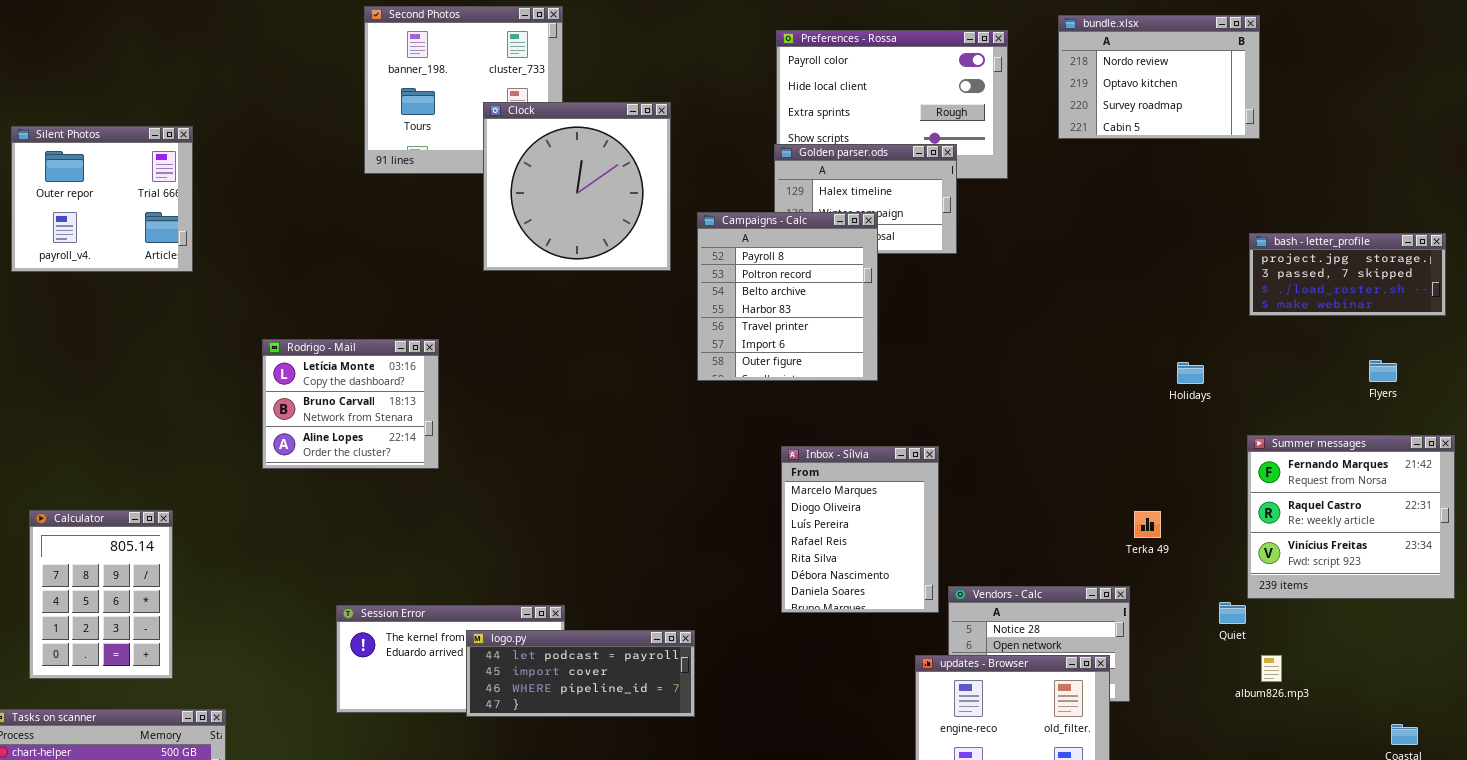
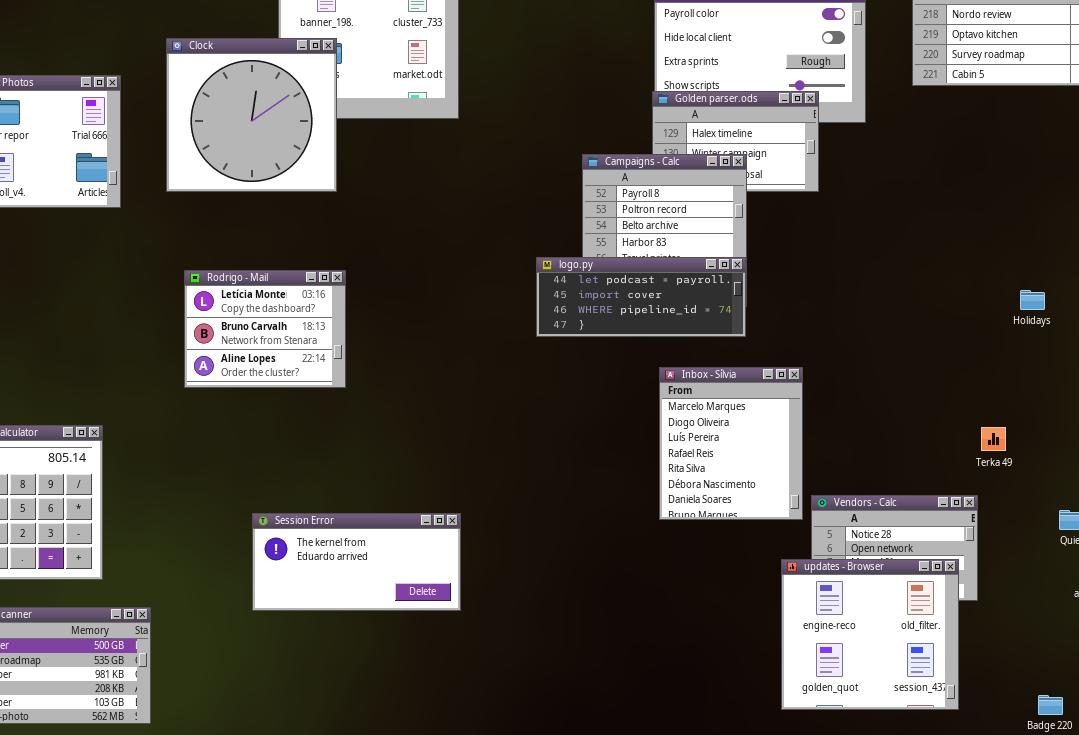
Clock: [483,102,671,271] -> [166,38,337,192], moved
logo.py: [466,630,695,717] -> [536,257,746,337], moved

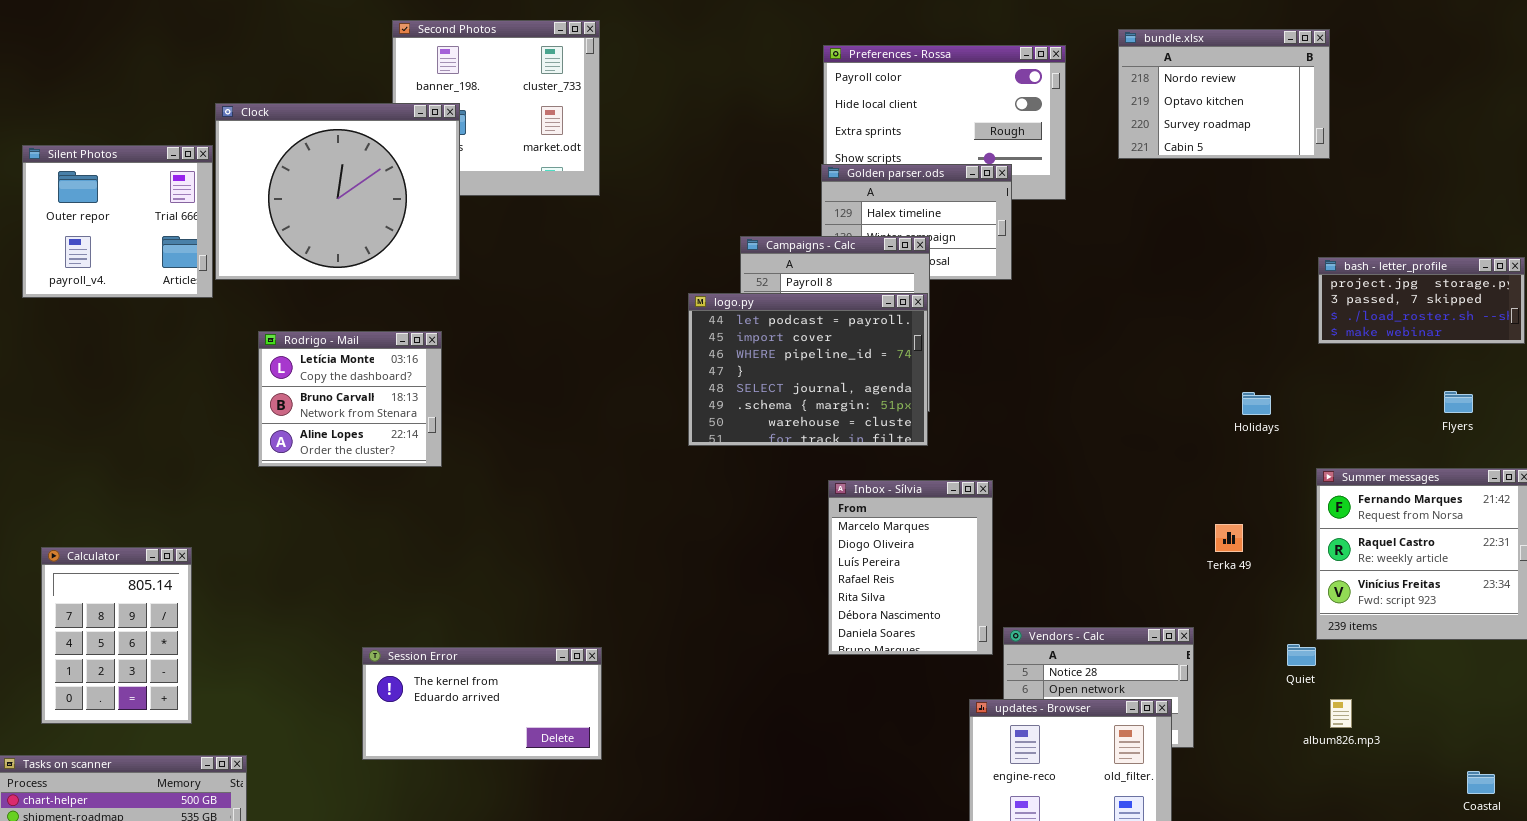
Clock: [166,38,337,192] -> [215,103,460,280], resized
logo.py: [536,257,746,337] -> [688,293,928,446], resized
Rodrigo - Mail: [184,270,346,388] -> [258,331,442,467], moved
Terka 49: [981,427,1006,451] -> [1215,524,1243,552], moved

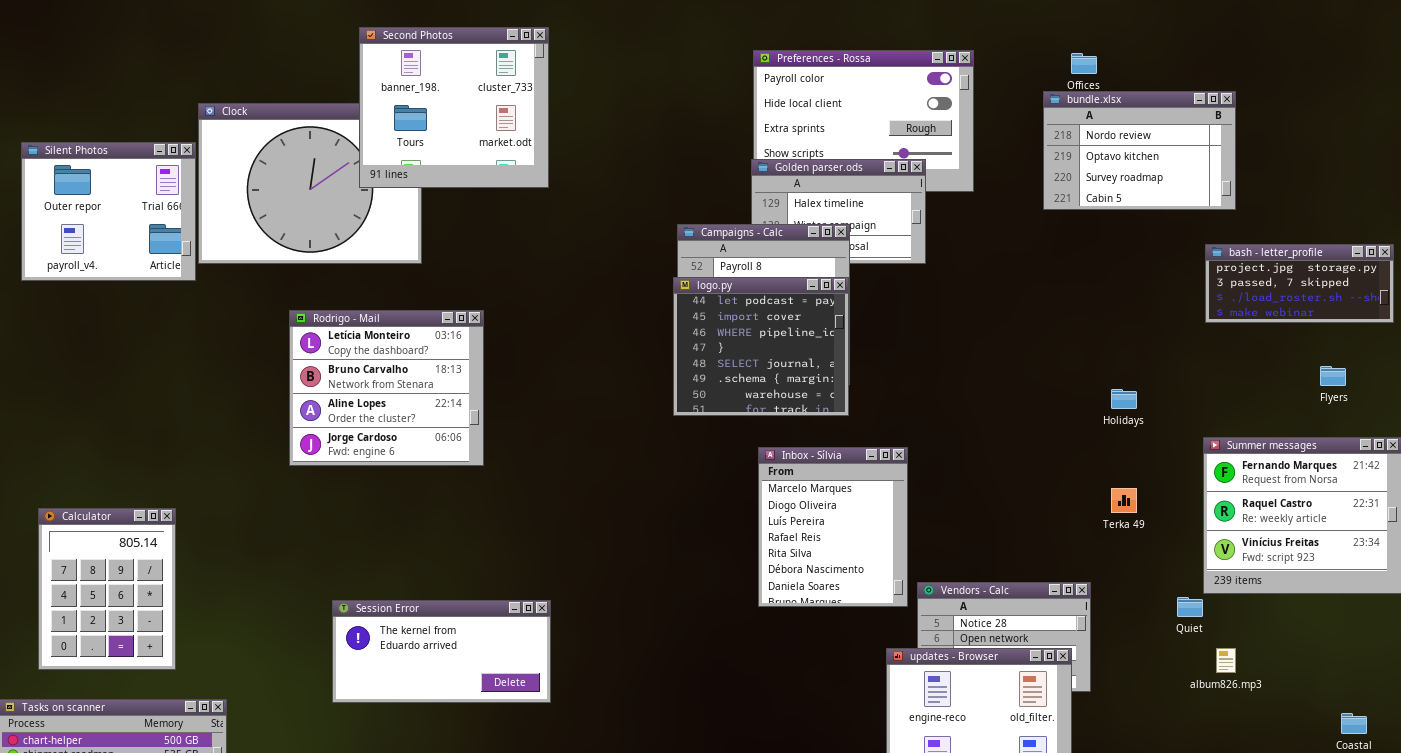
Second Photos: [392,20,600,196] -> [359,27,549,188], raised
bundle.xlsx: [1118,29,1330,159] -> [1043,91,1236,210], moved
logo.py: [688,293,928,446] -> [673,277,849,416], resized
Rodrigo - Mail: [258,331,442,467] -> [289,310,484,466], moved, resized
Holidays: [1242,392,1271,415] -> [1111,389,1137,409], moved

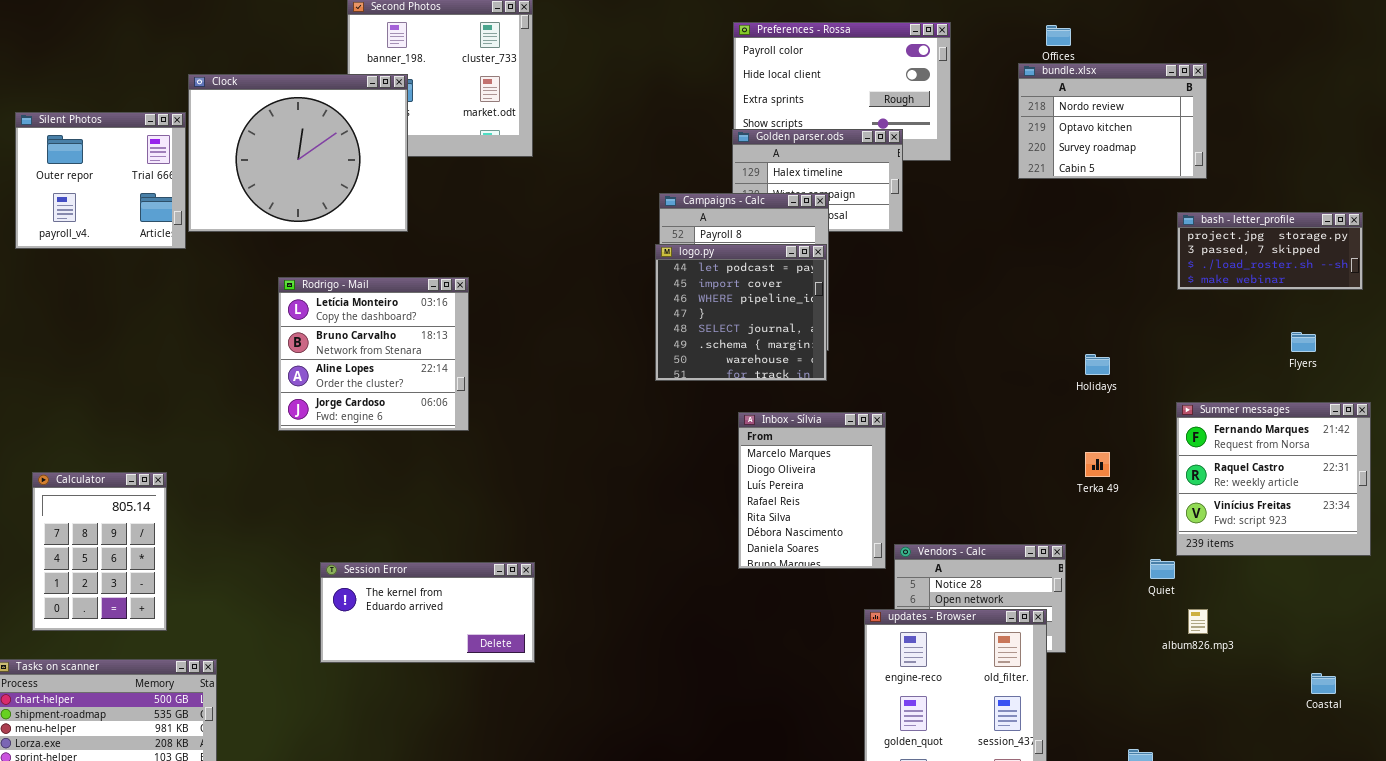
Clock: [198,103,422,264] -> [188,74,408,232], raised

